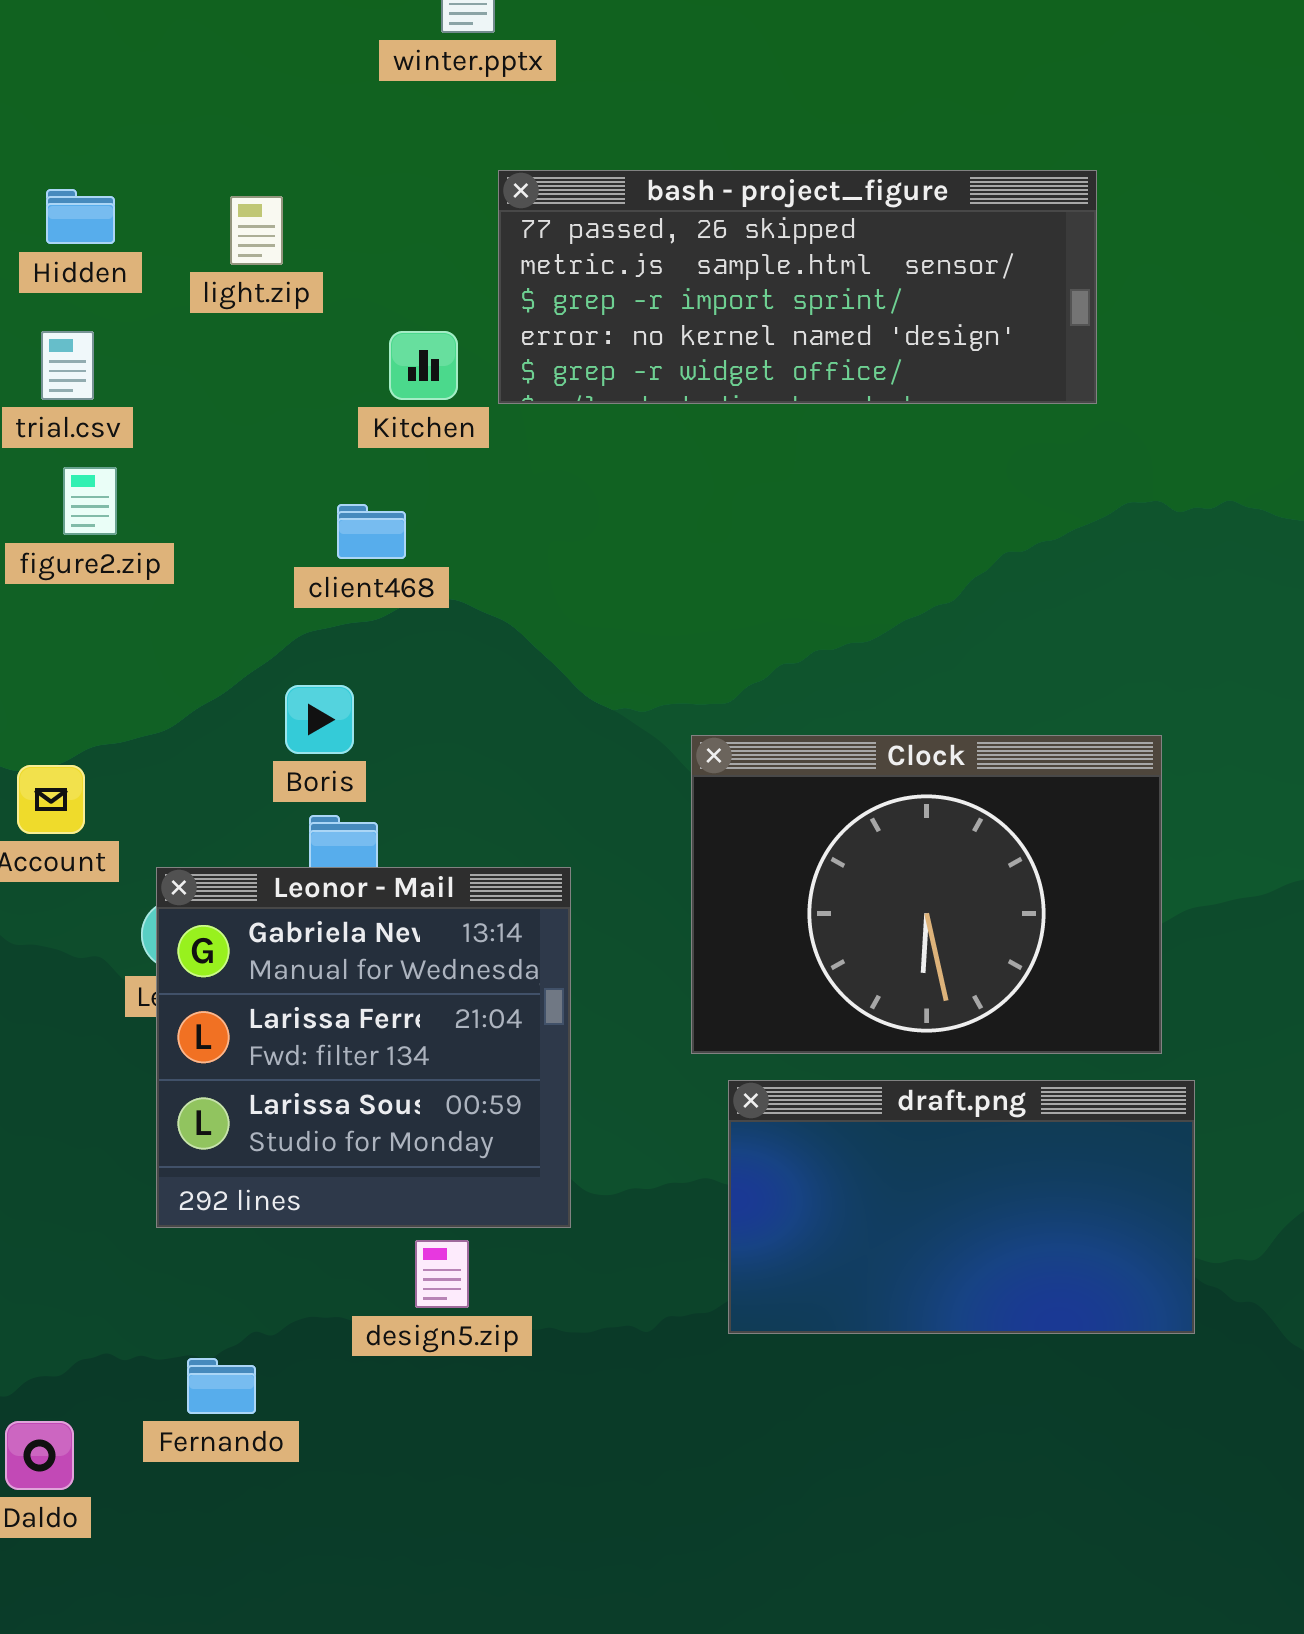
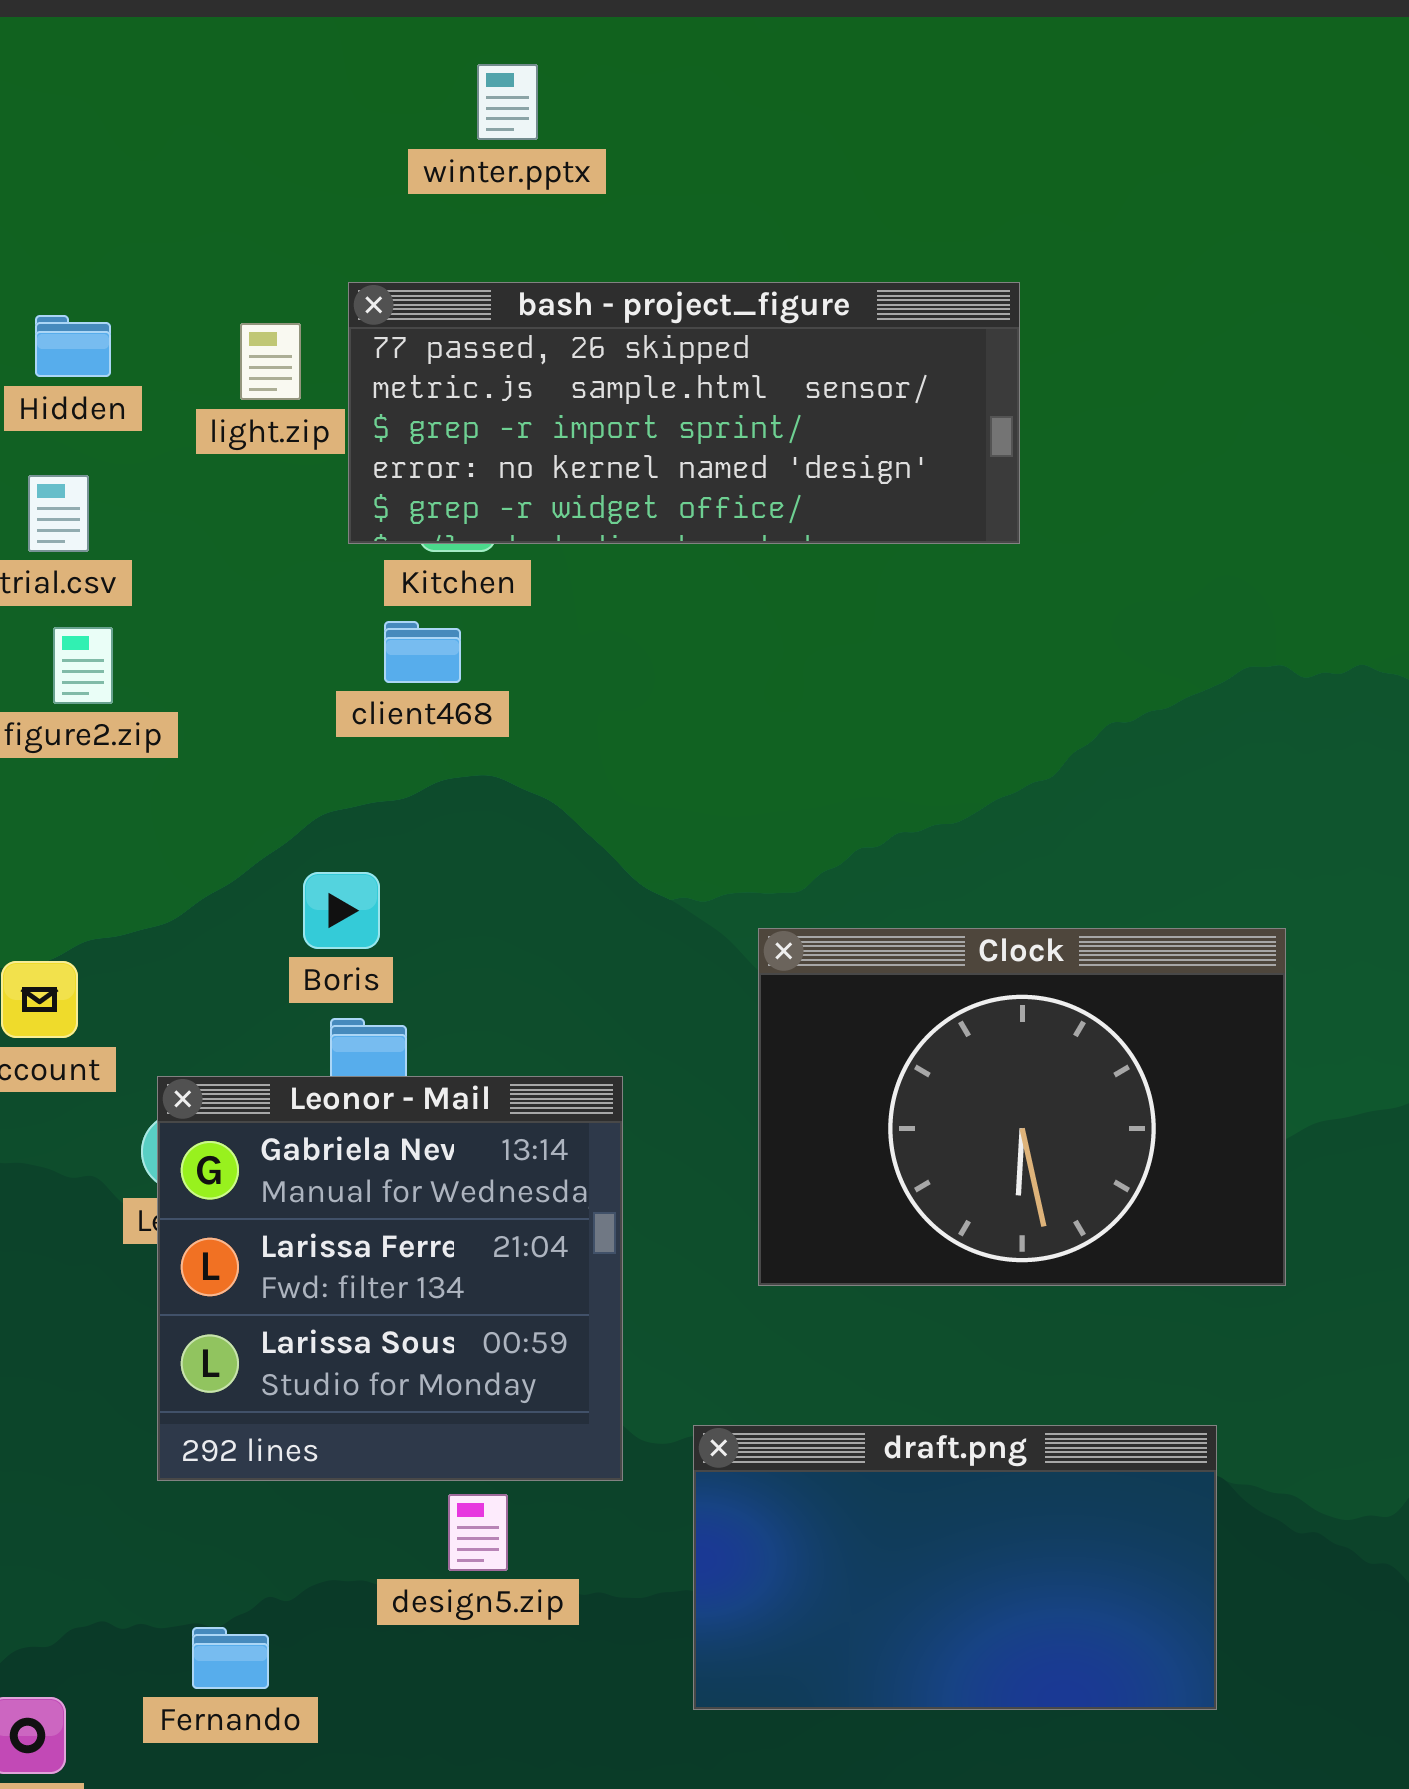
bash - project_figure: [498,170,1097,404] -> [348,282,1020,544], moved
client468: [337,504,406,559] -> [384,621,461,683], moved
draft.png: [728,1080,1195,1334] -> [693,1425,1217,1710], moved

